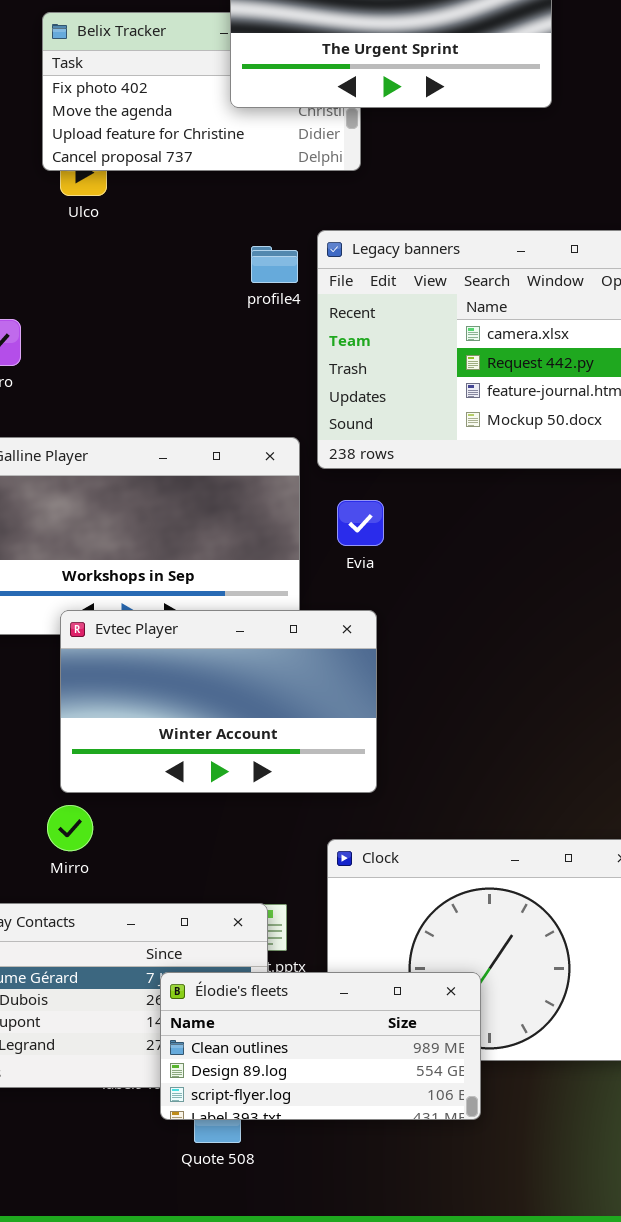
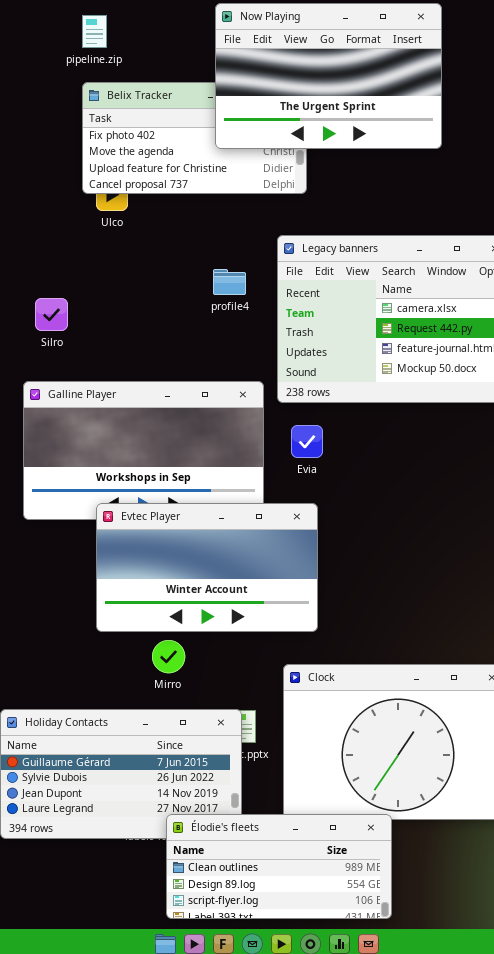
profile4: [251,246,298,283] -> [213,269,246,295], moved
Mirro: [47,805,93,851] -> [152,640,185,673], moved
Élodie's fleets: [160,972,481,1120] -> [166,814,392,919], moved

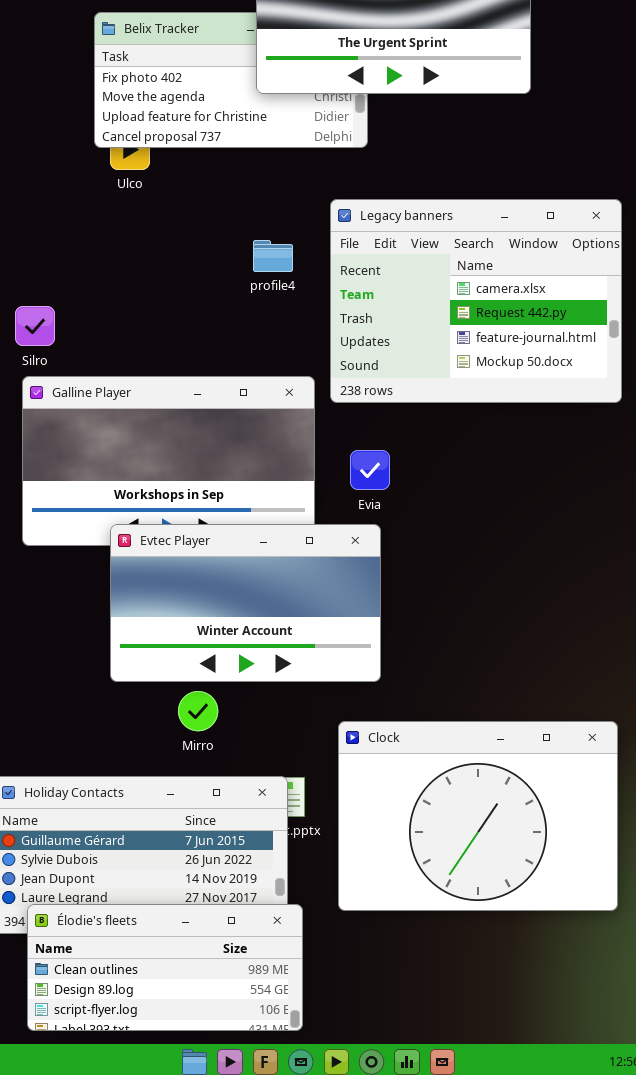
Silro: [35,298,68,331] -> [15,306,55,346], moved
Evia: [291,425,323,458] -> [350,450,390,490], moved
Élodie's fleets: [166,814,392,919] -> [27,904,303,1031], moved

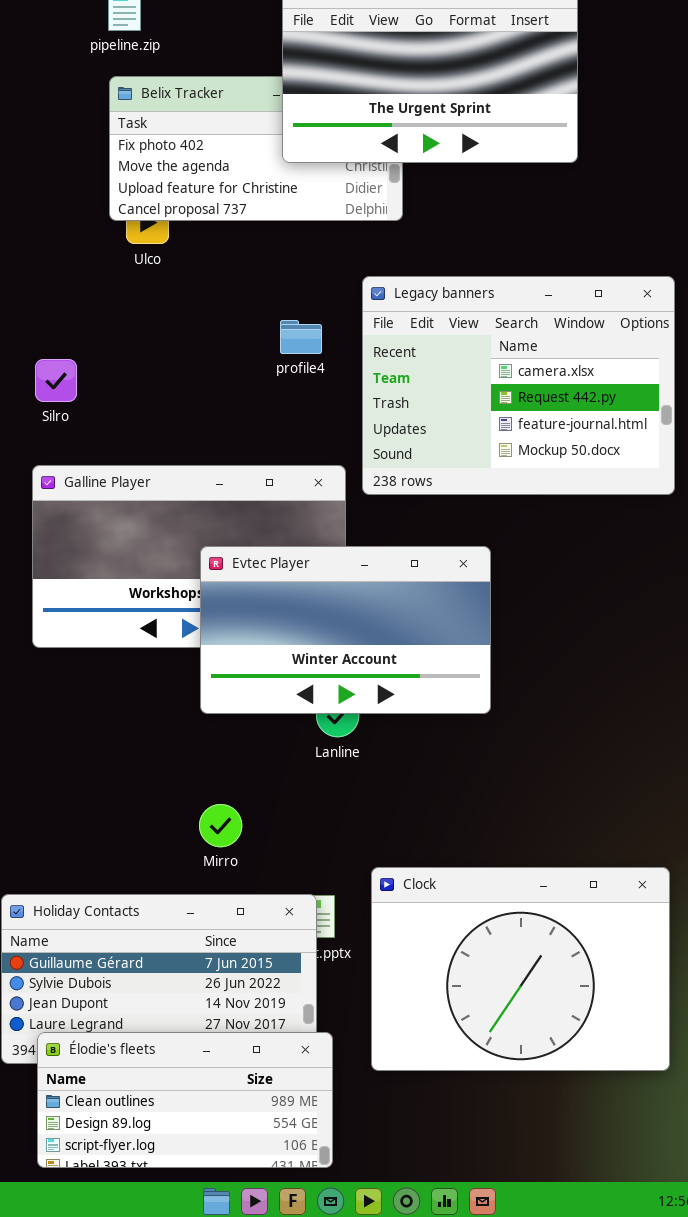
Silro: [15,306,55,346] -> [35,359,77,402], moved
Evtec Player: [110,524,381,682] -> [200,546,491,714], moved
Clock: [338,721,618,911] -> [371,867,670,1071], moved

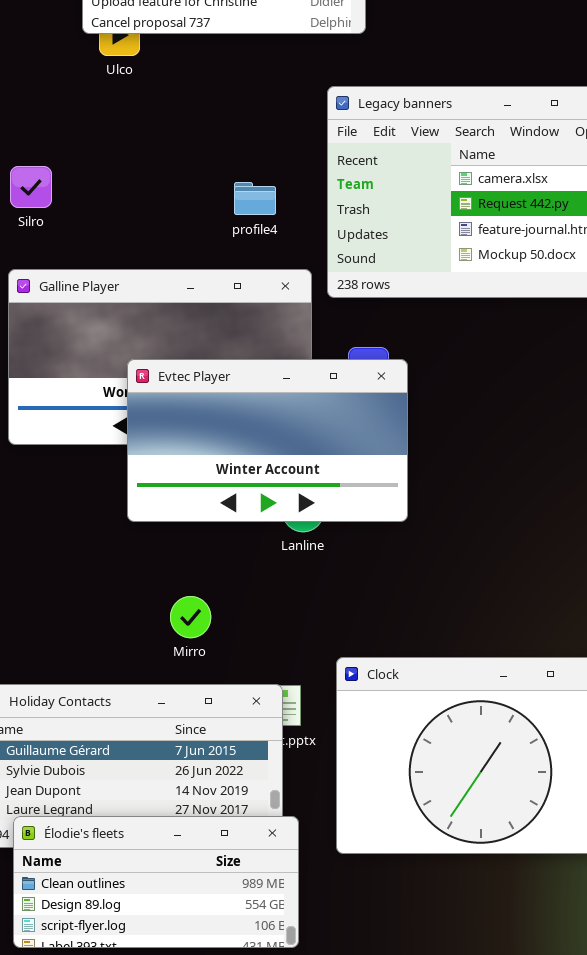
profile4: [280,320,322,354] -> [234,182,276,215], moved
Evtec Player: [200,546,491,714] -> [127,359,408,522], moved

